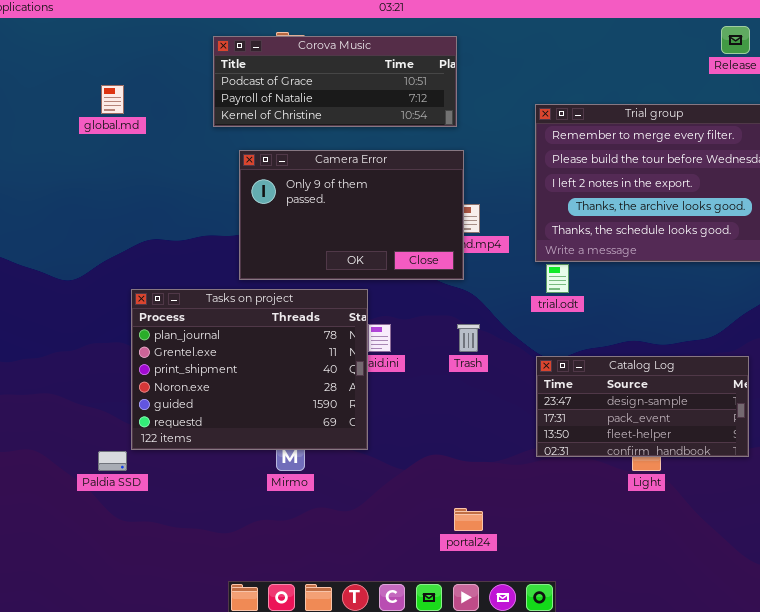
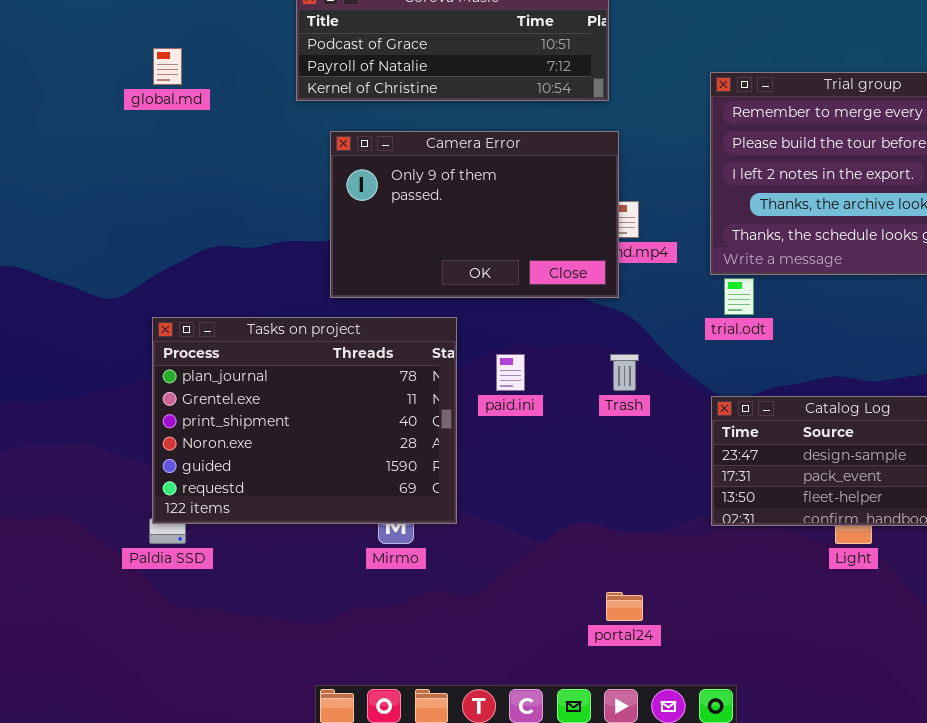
Tasks on project: [131,289,368,450] -> [152,317,457,524], moved

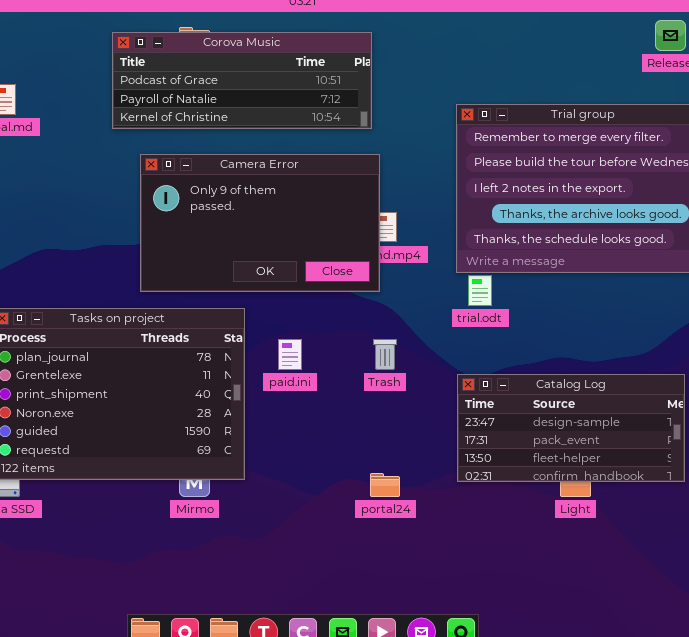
portal24: [606,592,643,621] -> [370,473,400,497], moved

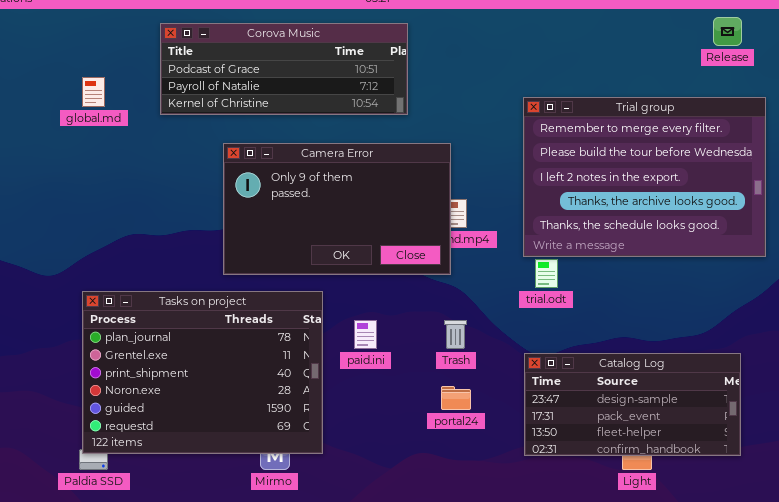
Corova Music: [112,32,372,129] -> [160,23,408,115], moved
portal24: [370,473,400,497] -> [441,386,471,410], moved

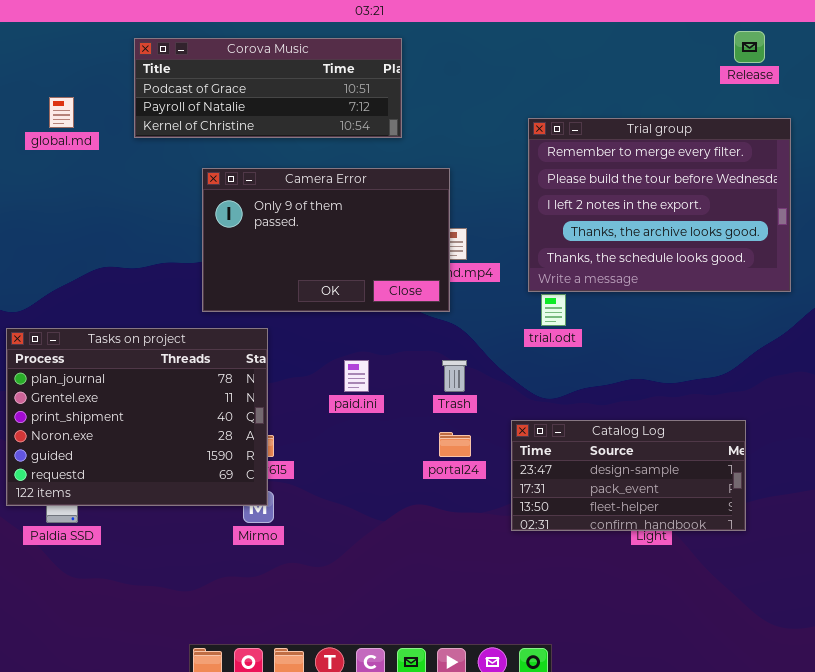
Tasks on project: [82,291,323,454] -> [6,328,268,506], moved
Catalog Log: [524,353,741,456] -> [511,420,746,531], moved

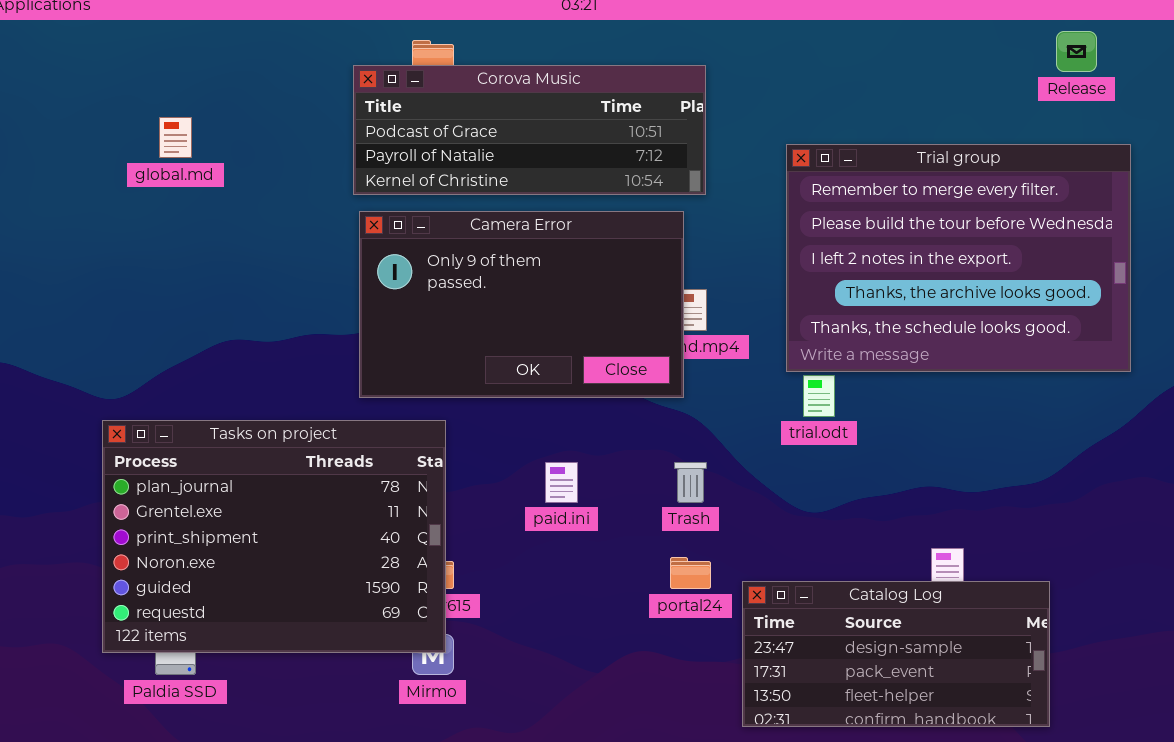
Corova Music: [134,38,402,138] -> [353,65,706,195], moved
Catalog Log: [511,420,746,531] -> [742,581,1050,727], moved

